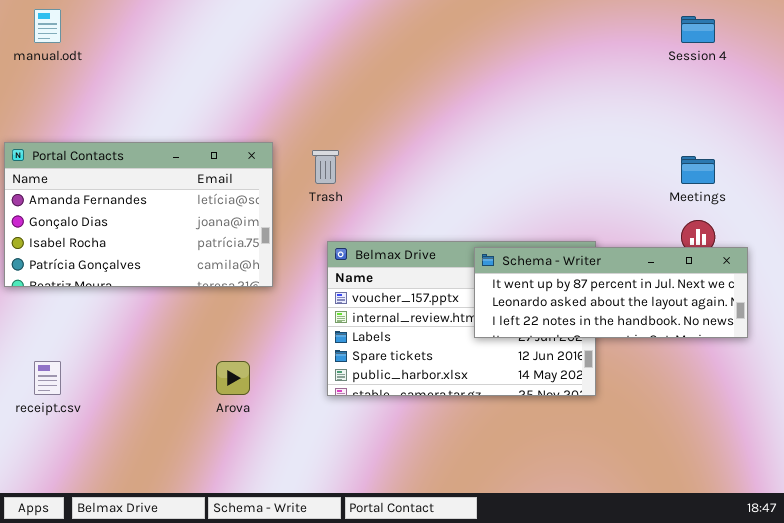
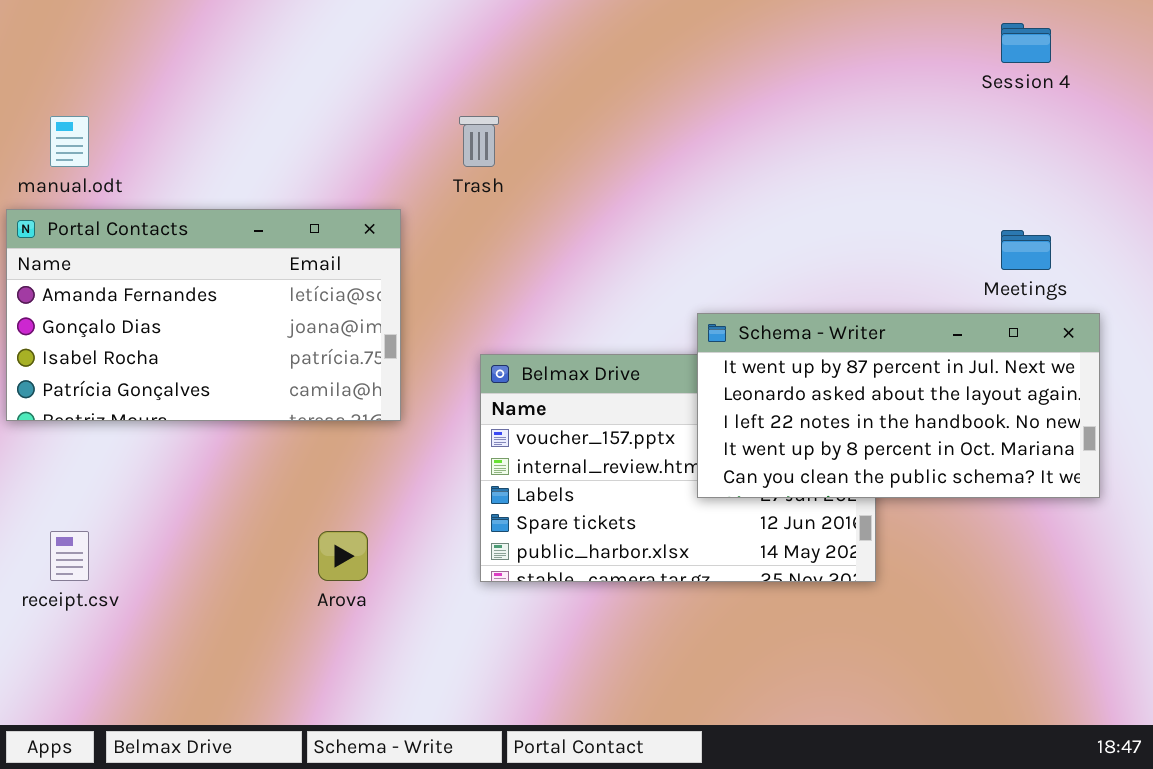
manual.odt: [34,9,61,43] -> [50,116,89,167], moved
Trash: [312,150,339,184] -> [459,116,499,167], moved
Schema - Writer: [474,247,748,338] -> [697,313,1100,498], resized

